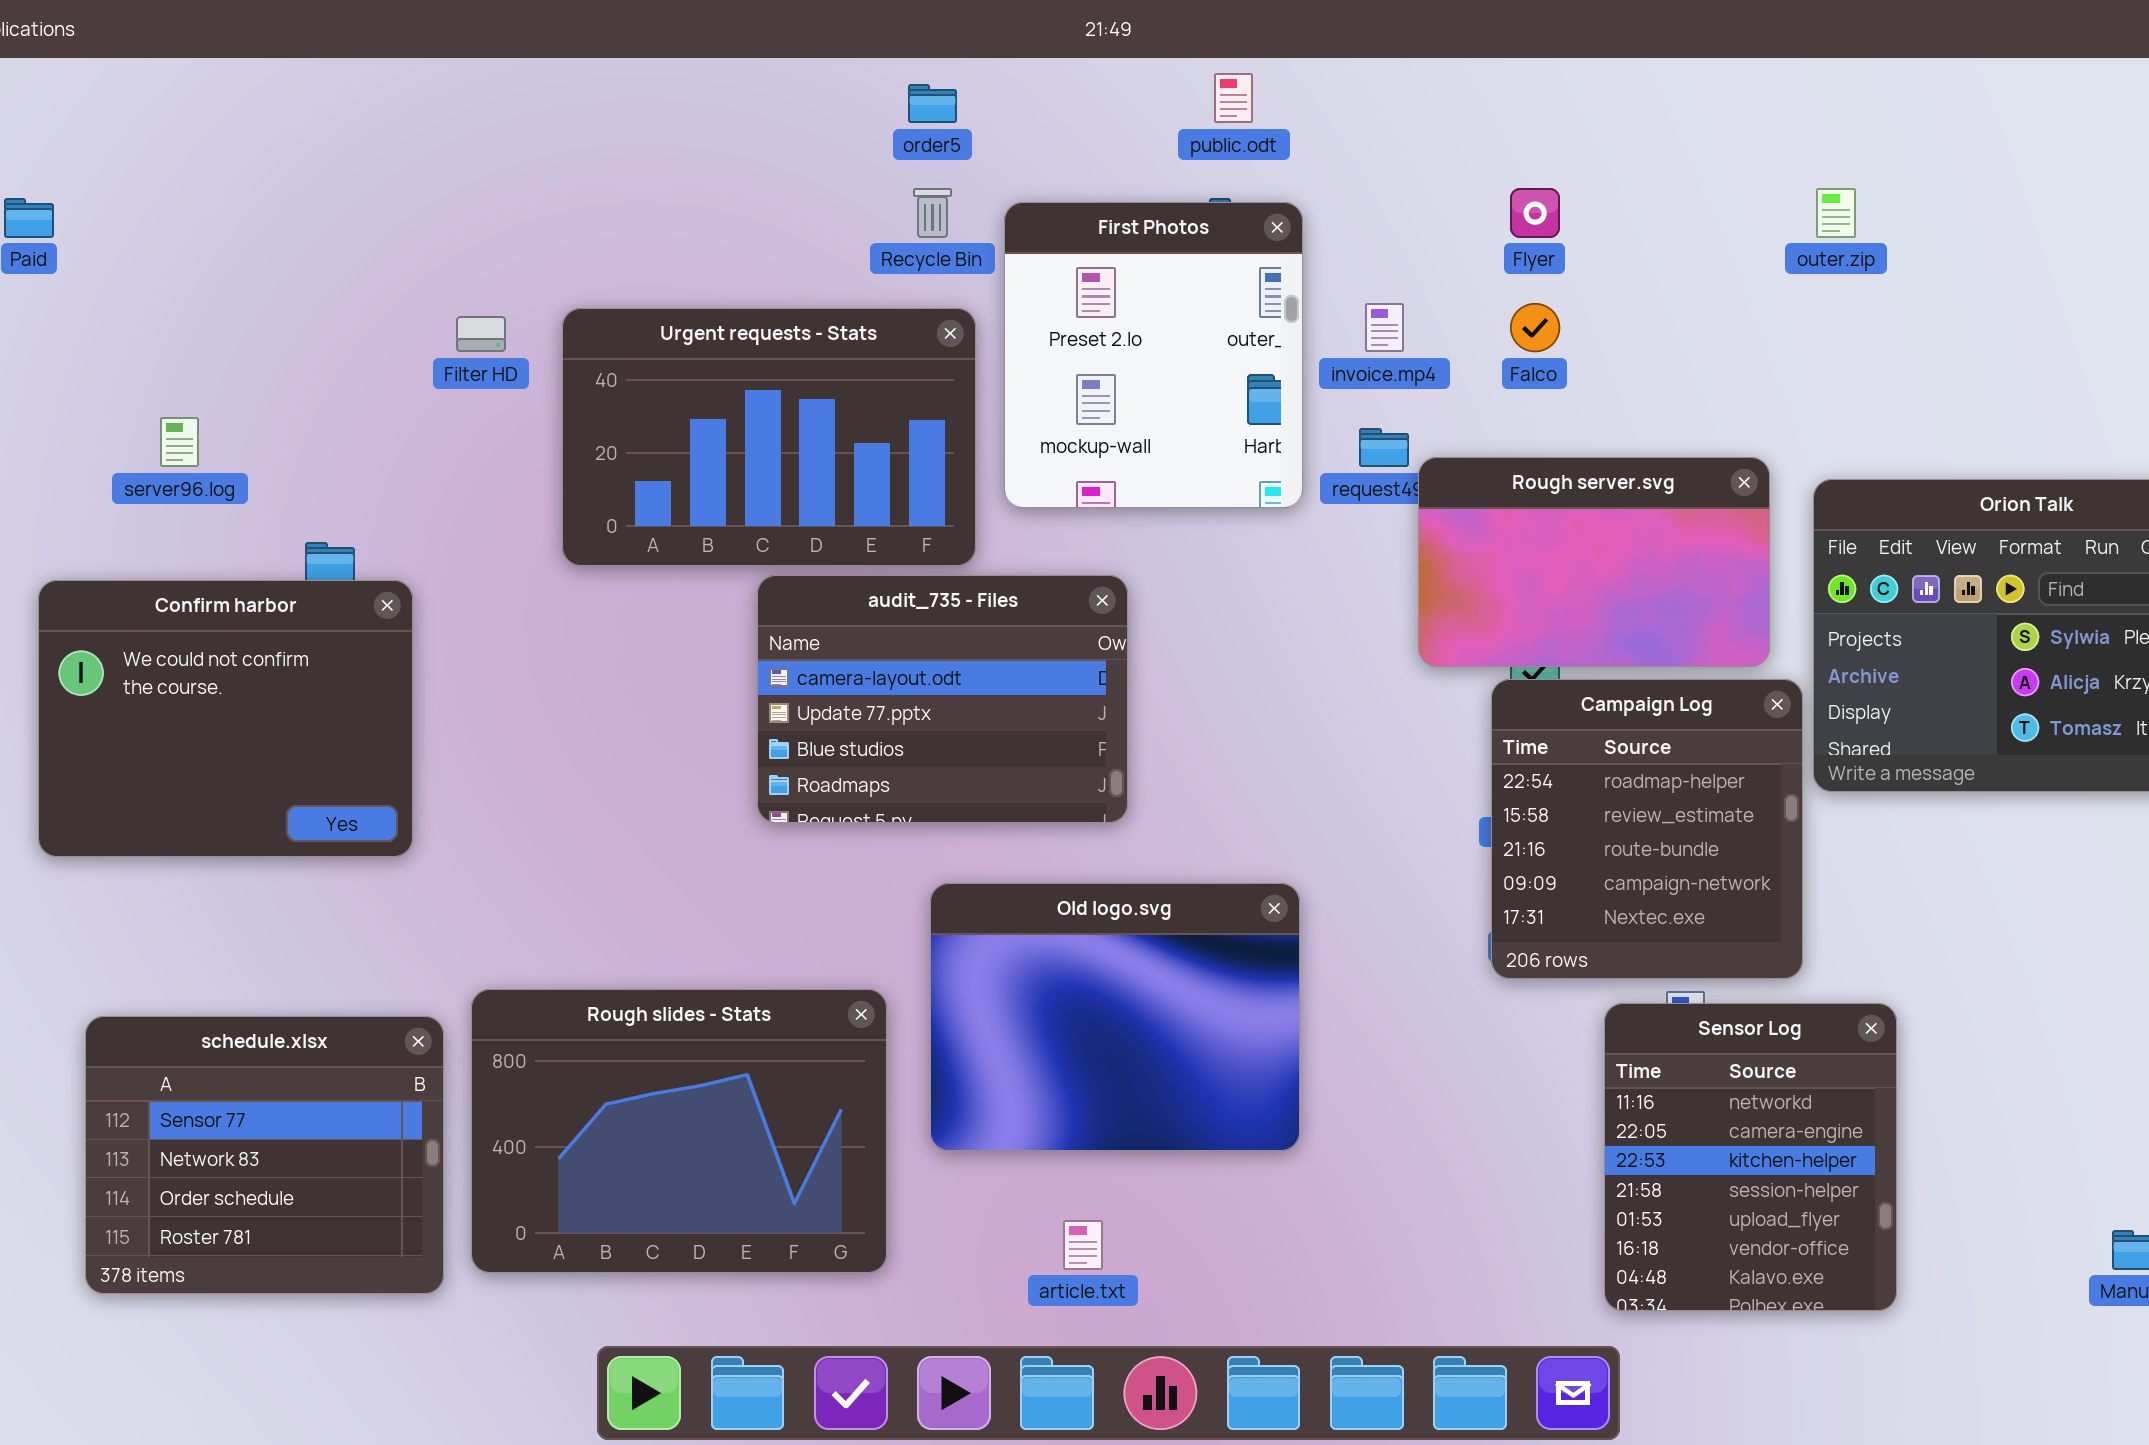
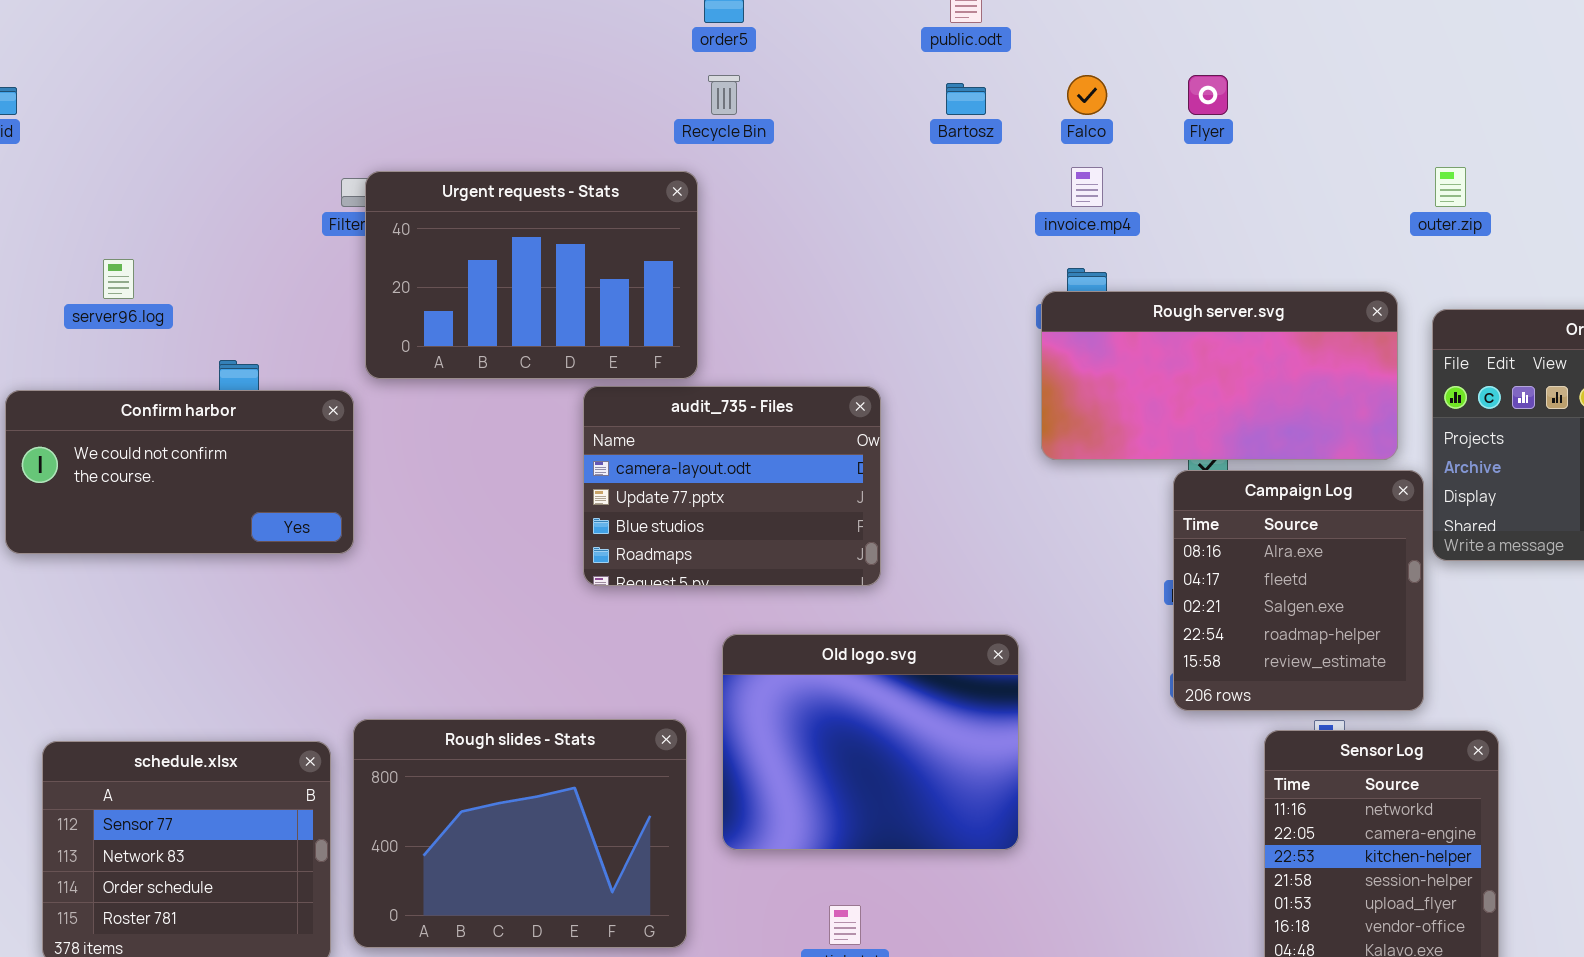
outer.zip: [1816,188,1856,238] -> [1435,167,1466,207], moved
First Photos: [1004,202,1303,508] -> none, closed
Falco: [1510,303,1560,352] -> [1067,75,1107,115], moved
Urgent requests - Stats: [562,308,976,566] -> [365,171,698,379], moved
Rough server.svg: [1418,457,1770,667] -> [1041,291,1398,460], resized
Confirm harbor: [38,580,413,857] -> [5,390,354,554], resized
Campaign Log: [1491,679,1803,979] -> [1173,470,1424,711], scrolled up 3 rows

